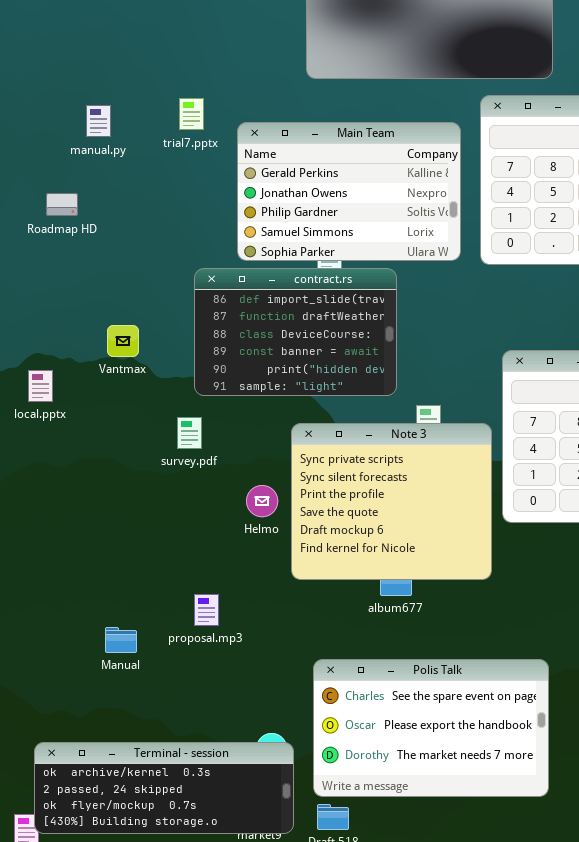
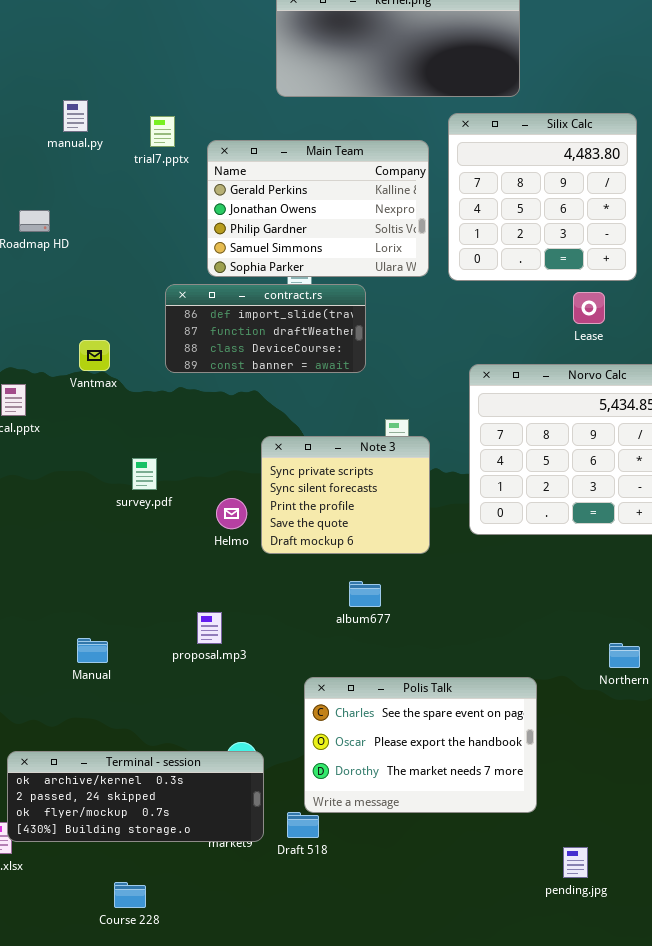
manual.py: [86,105,111,137] -> [63,100,88,132], moved
contract.rs: [194,268,397,396] -> [165,284,366,373], resized
survey.pdf: [177,417,202,449] -> [132,458,157,490], moved
Note 3: [291,423,492,580] -> [261,436,430,554], resized
proposal.mp3: [194,594,219,626] -> [197,612,222,644], moved
Polis Talk: [313,659,549,797] -> [304,677,537,813], moved

